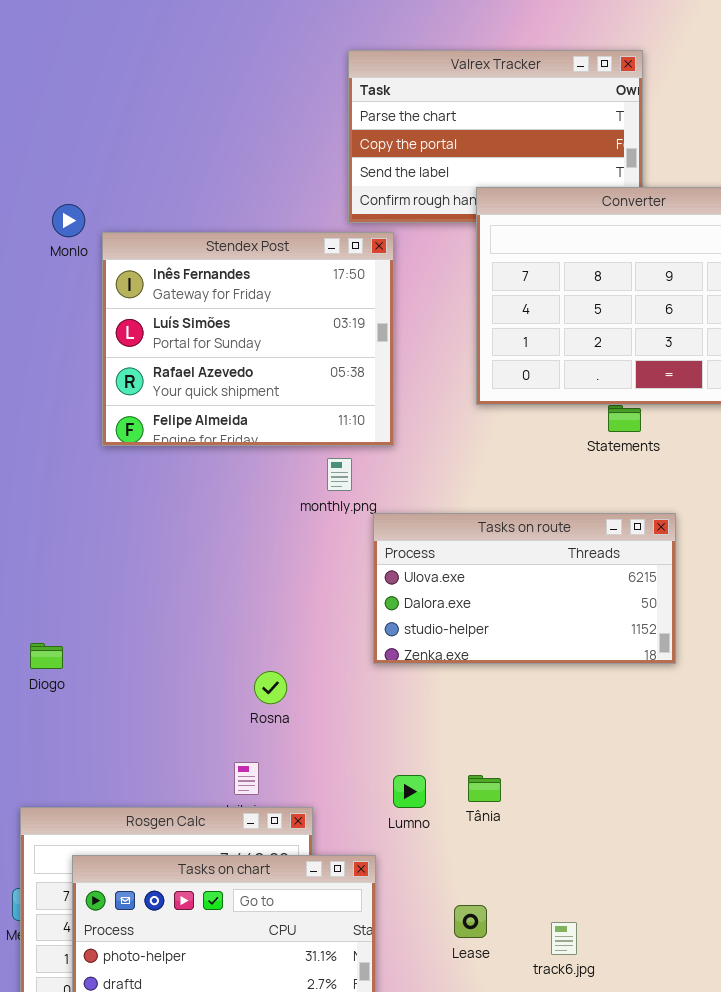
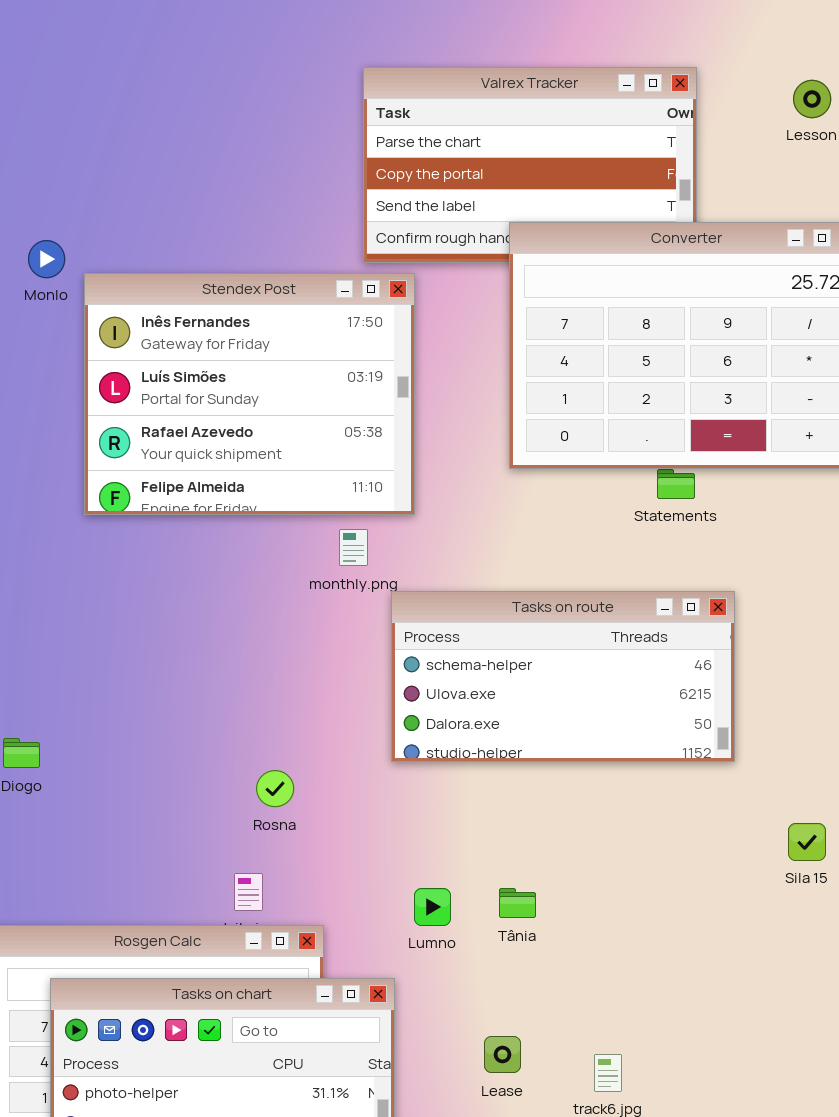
Tasks on route: [373,513,676,664] -> [391,591,735,762], scrolled up 1 row

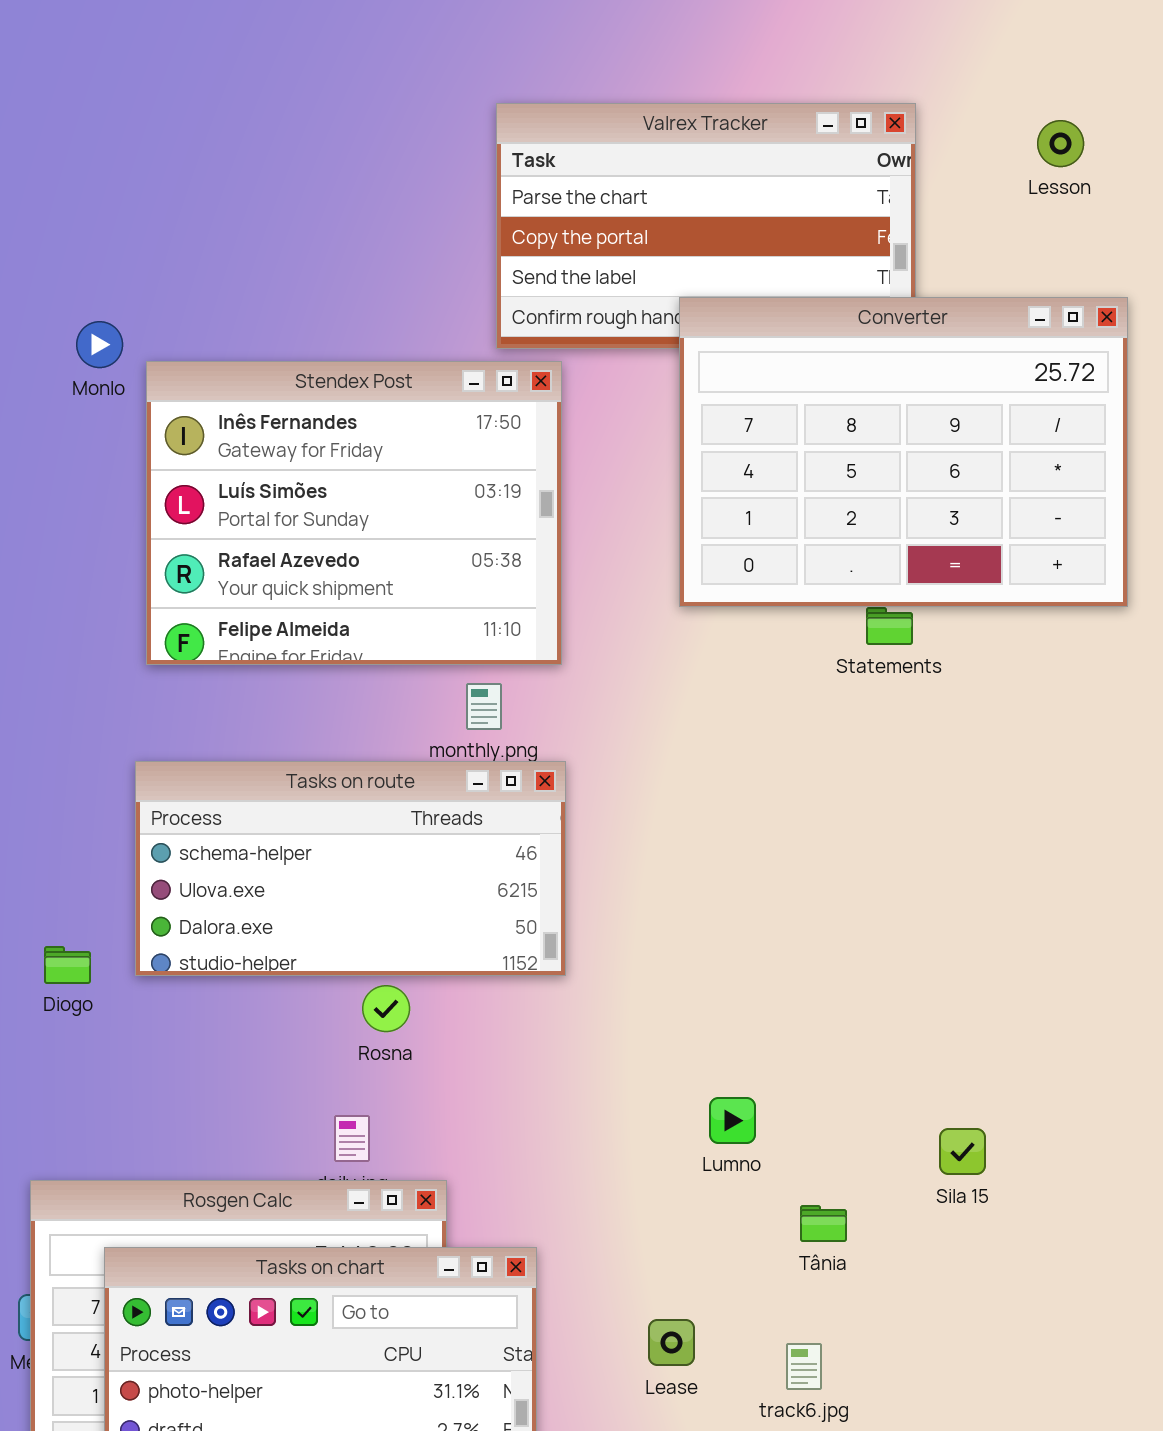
Tasks on route: [391,591,735,762] -> [135,761,566,976], moved
Sila 15: [788,823,826,861] -> [939,1128,986,1175], moved
Lumno: [414,888,451,926] -> [709,1097,756,1144], moved
Tânia: [499,888,536,918] -> [800,1205,847,1242], moved

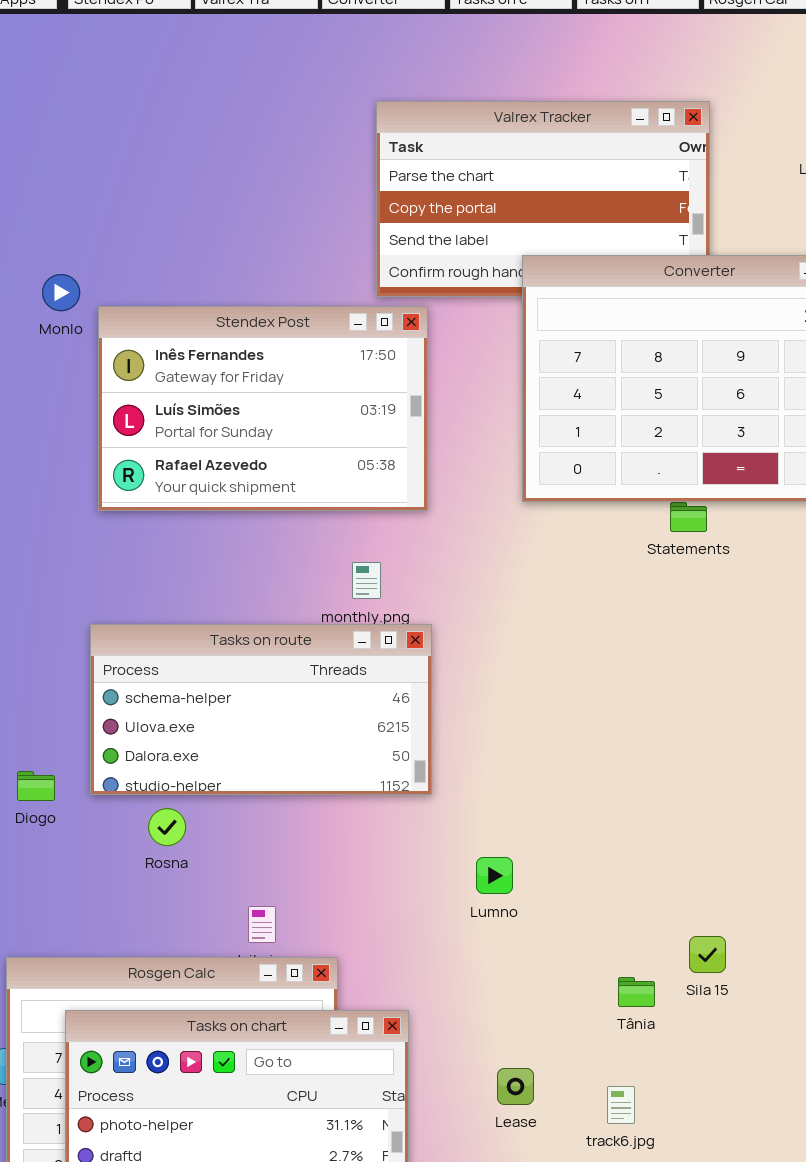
Stendex Post: [146,361,562,665] -> [98,306,428,511], resized
Rosna: [362,985,410,1032] -> [148,808,186,846], moved
Lumno: [709,1097,756,1144] -> [476,857,513,894], moved
Sila 15: [939,1128,986,1175] -> [689,936,726,973], moved

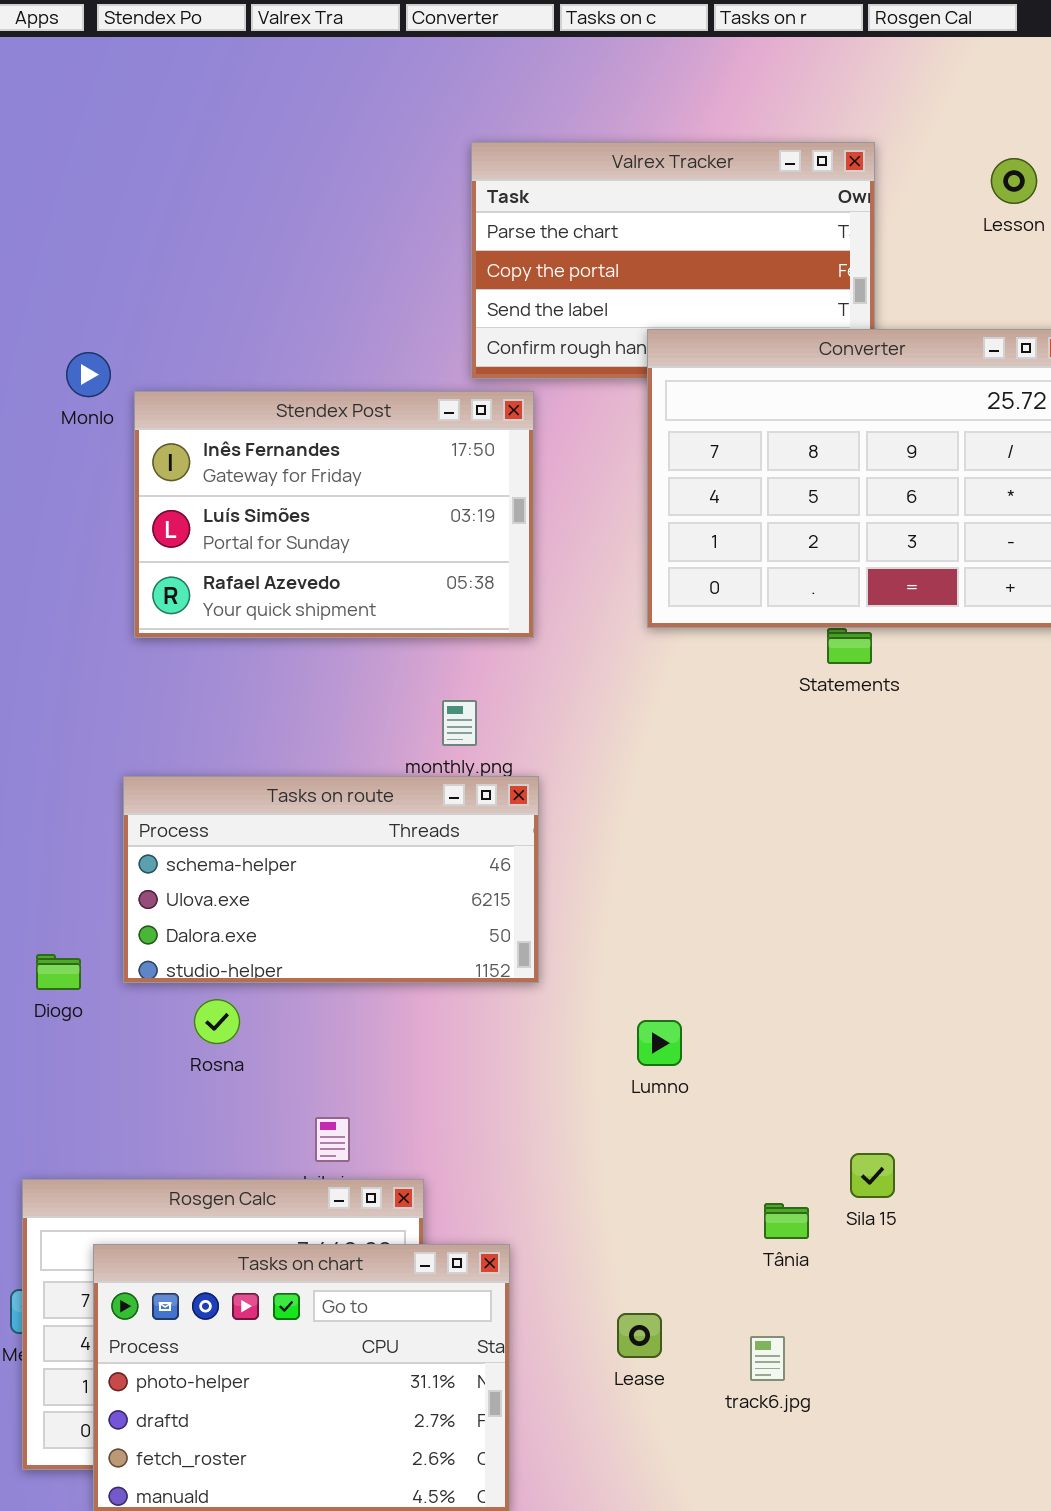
Lumno: [476,857,513,894] -> [637,1020,682,1066], moved

